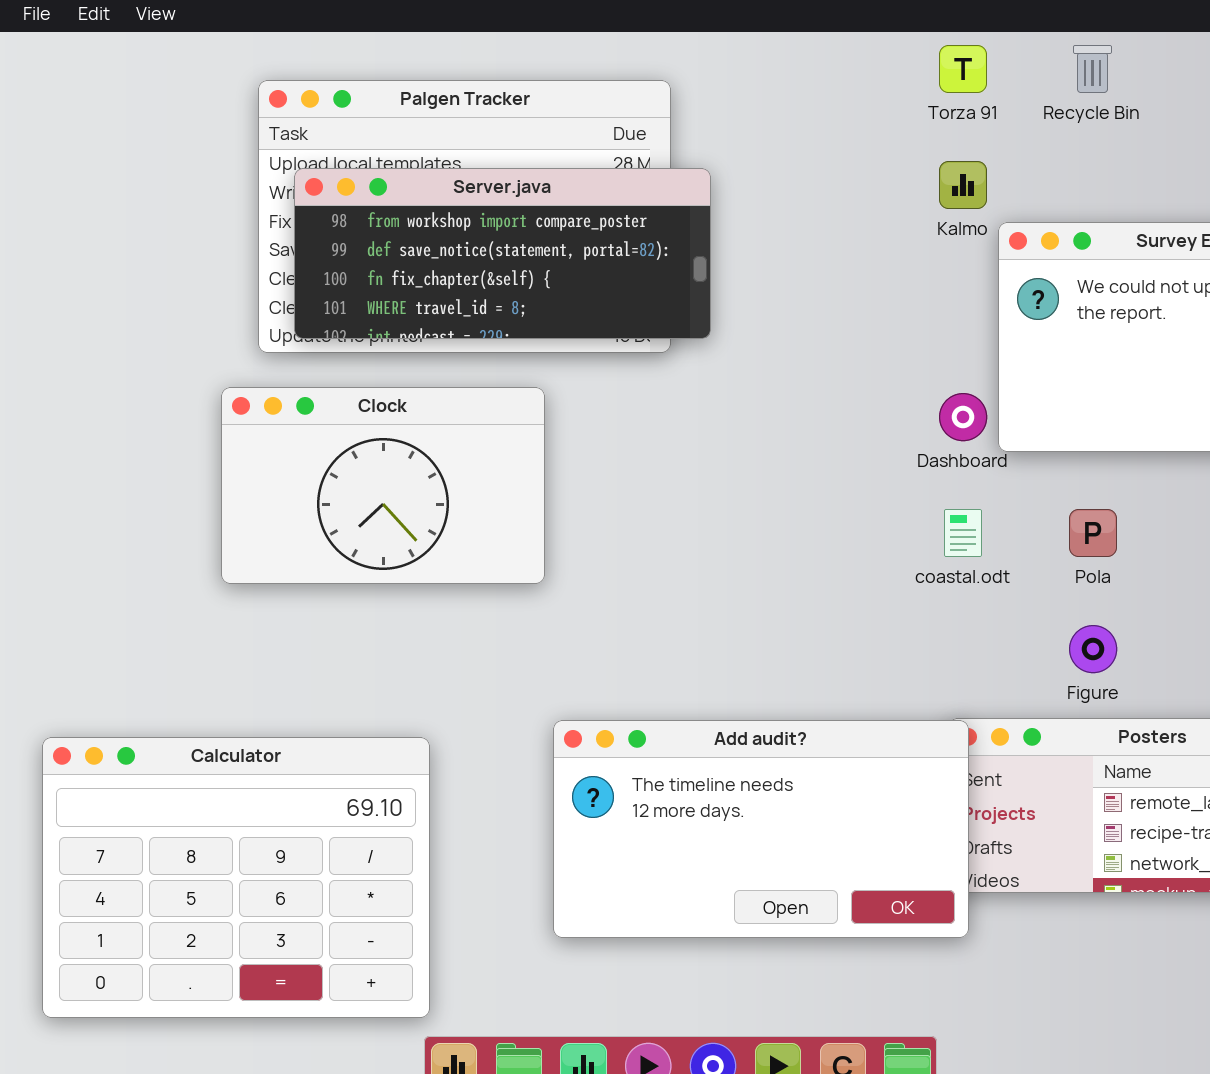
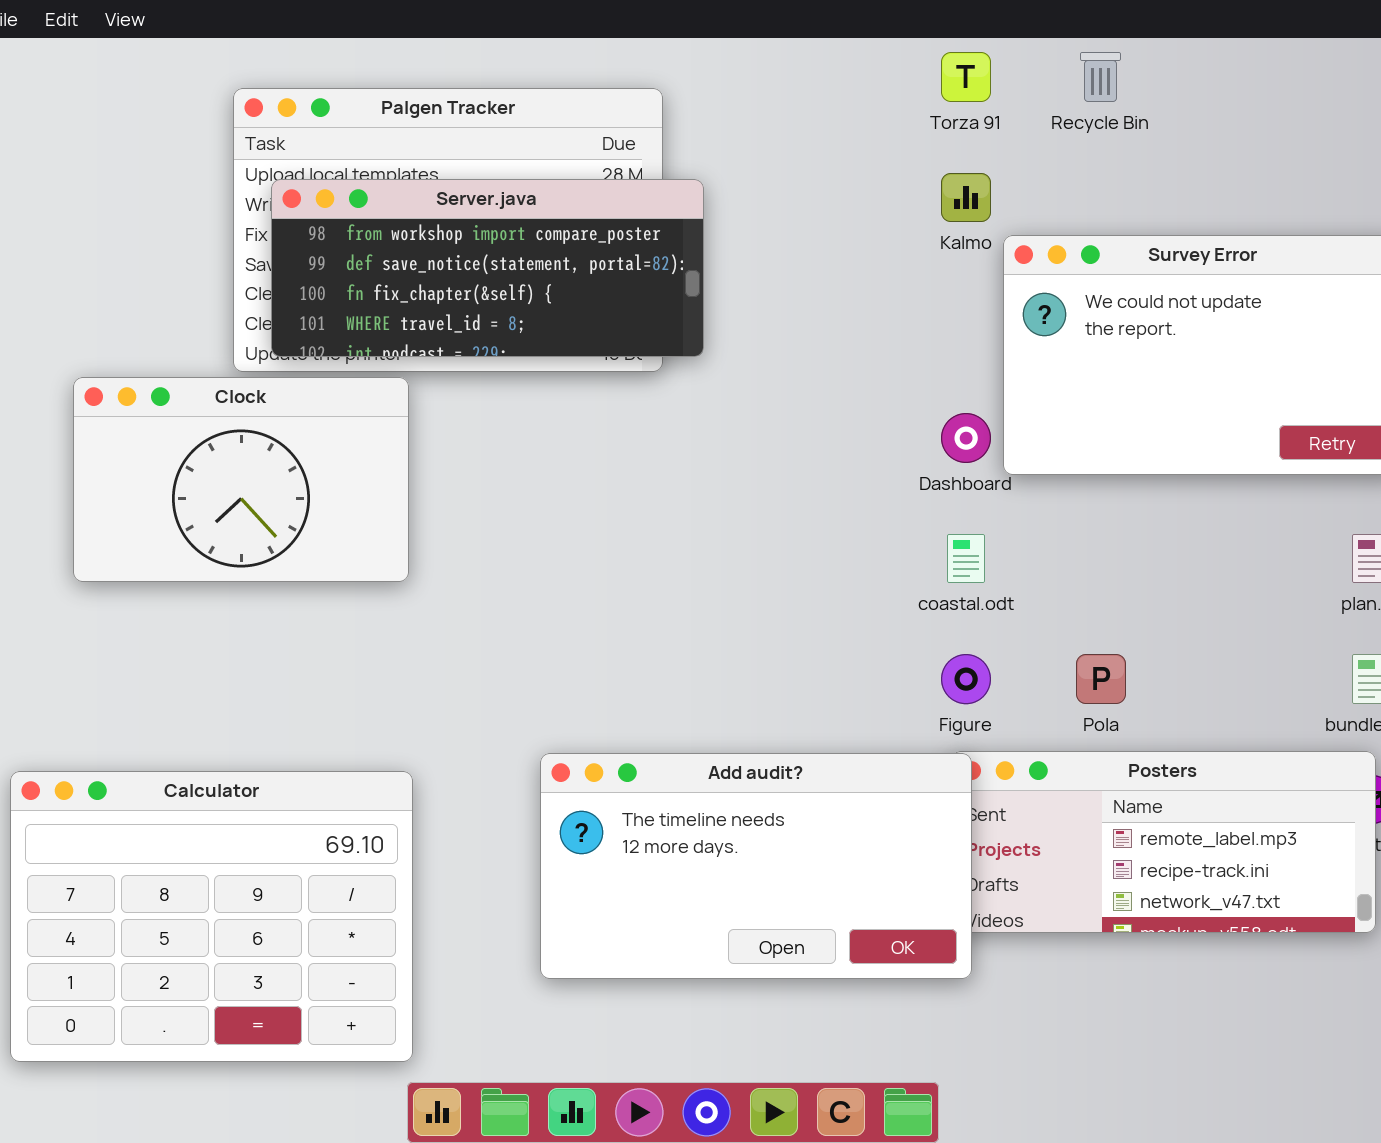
Clock: [221,387,545,584] -> [73,377,409,582], moved
Pola: [1069,509,1117,557] -> [1076,654,1126,704], moved
Figure: [1069,625,1117,673] -> [941,654,991,704], moved

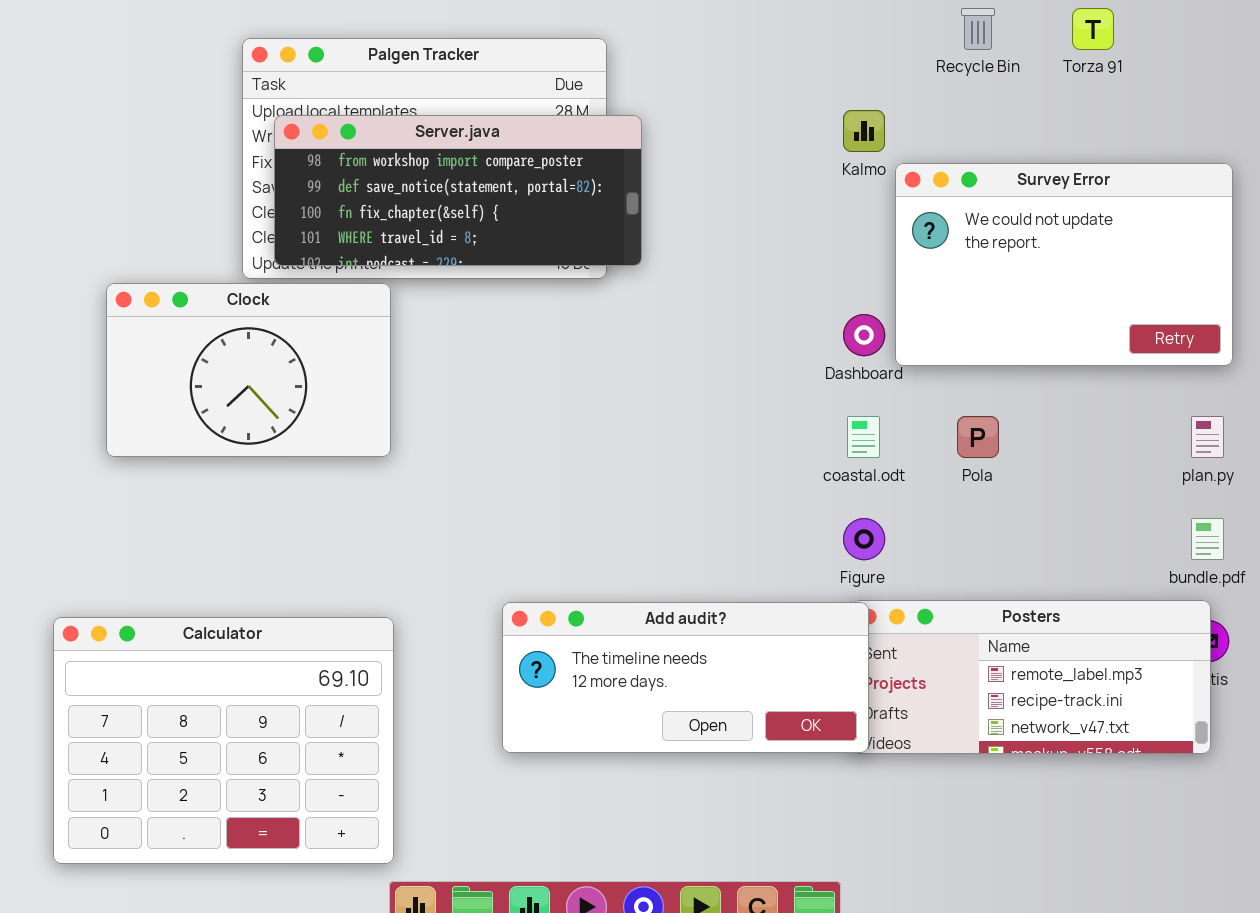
Torza 91: [941,52,991,102] -> [1072,8,1114,50], moved
Pola: [1076,654,1126,704] -> [957,416,999,458], moved
Add audit?: [540,753,972,979] -> [502,602,869,753], resized

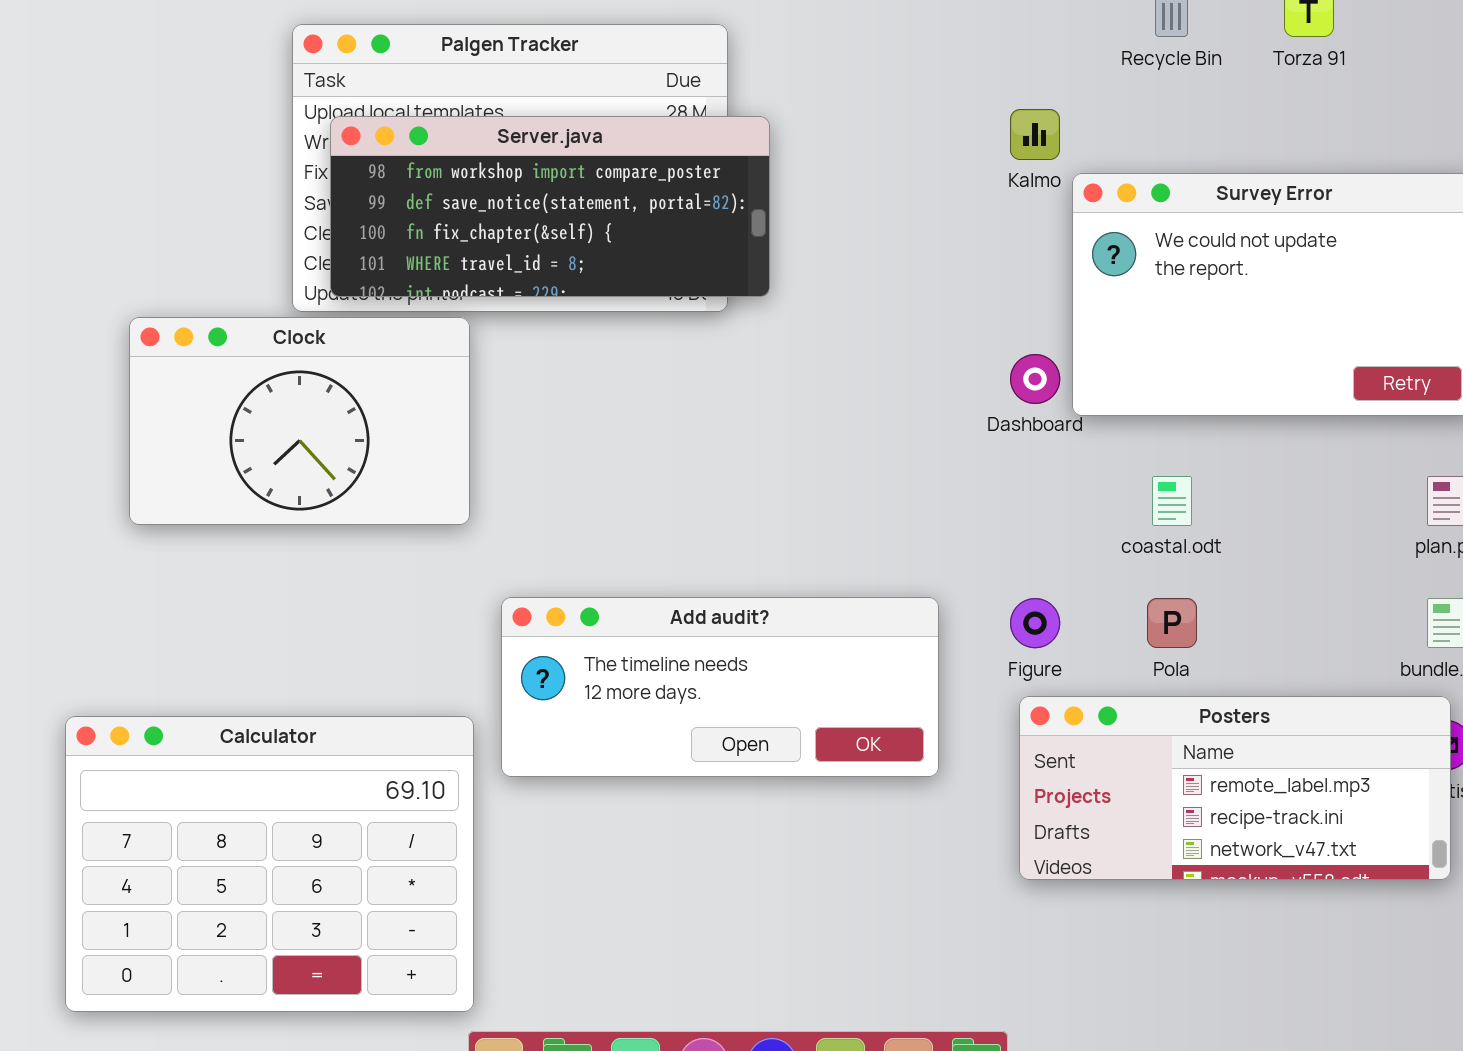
coastal.odt: [847,416,880,458] -> [1152,476,1192,526], moved
Pola: [957,416,999,458] -> [1147,598,1197,648], moved
Add audit?: [502,602,869,753] -> [501,597,939,777], moved

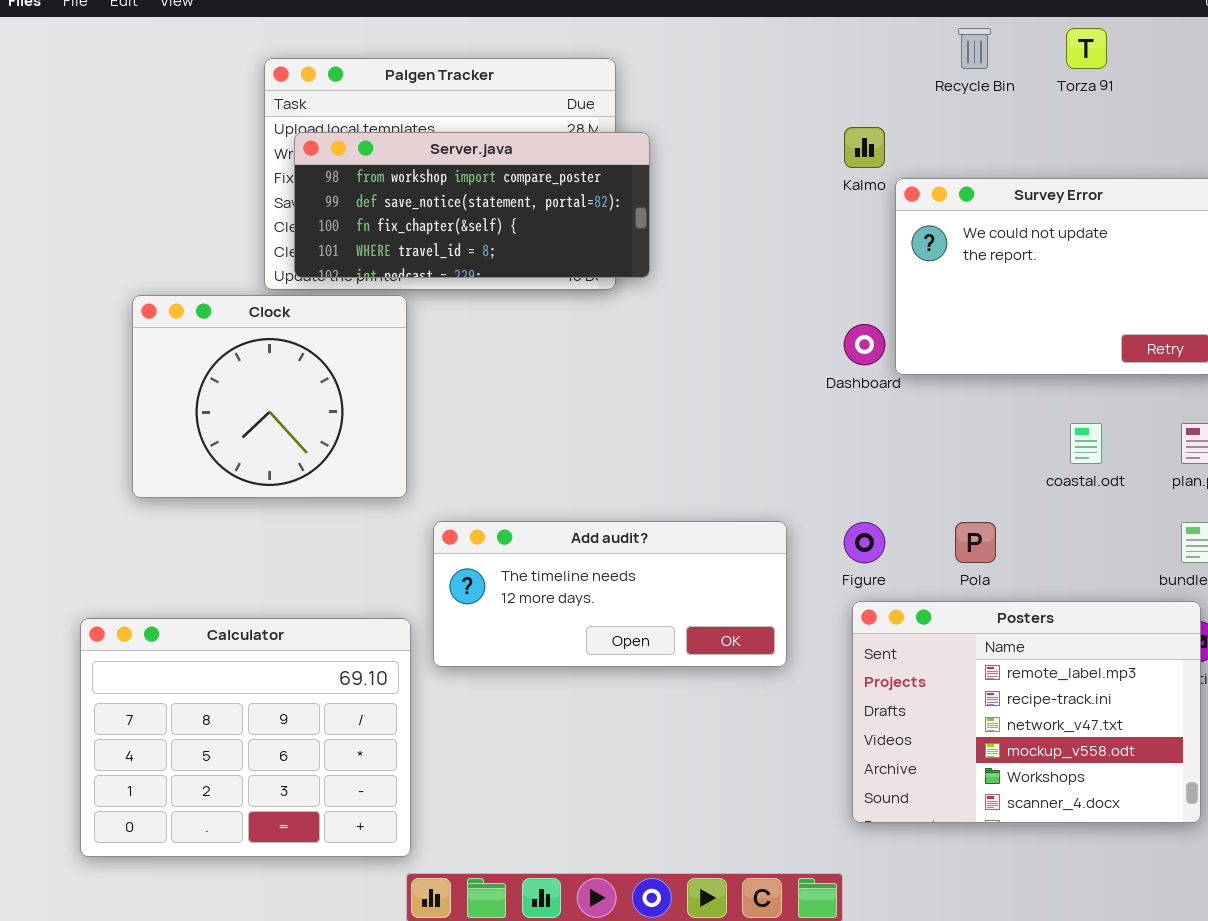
Clock: [129,317,470,525] -> [132,295,407,498], resized
coastal.odt: [1152,476,1192,526] -> [1070,423,1102,464], moved
Posters: [1019,696,1451,880] -> [852,601,1201,823], resized

